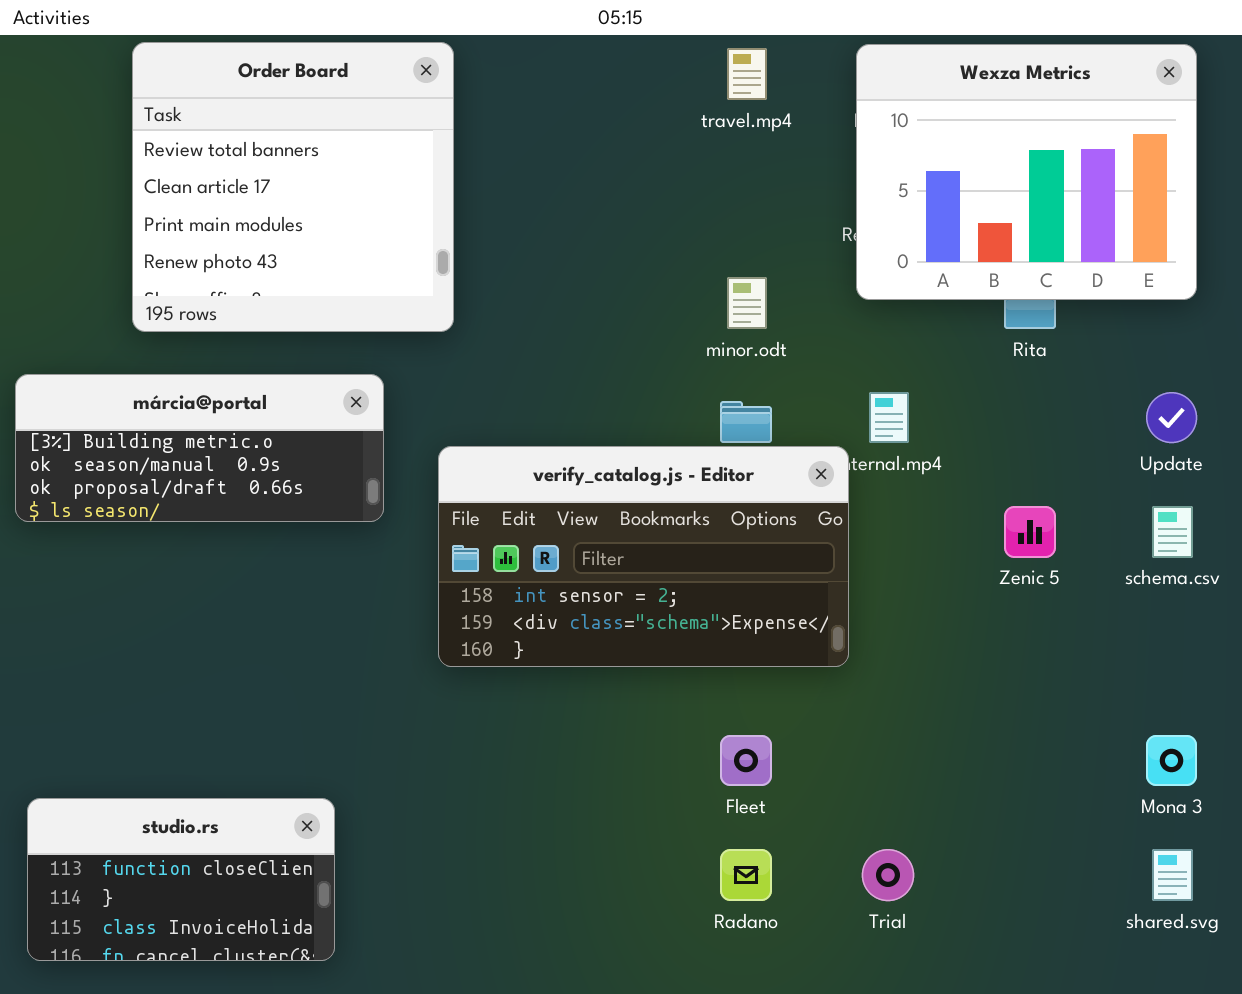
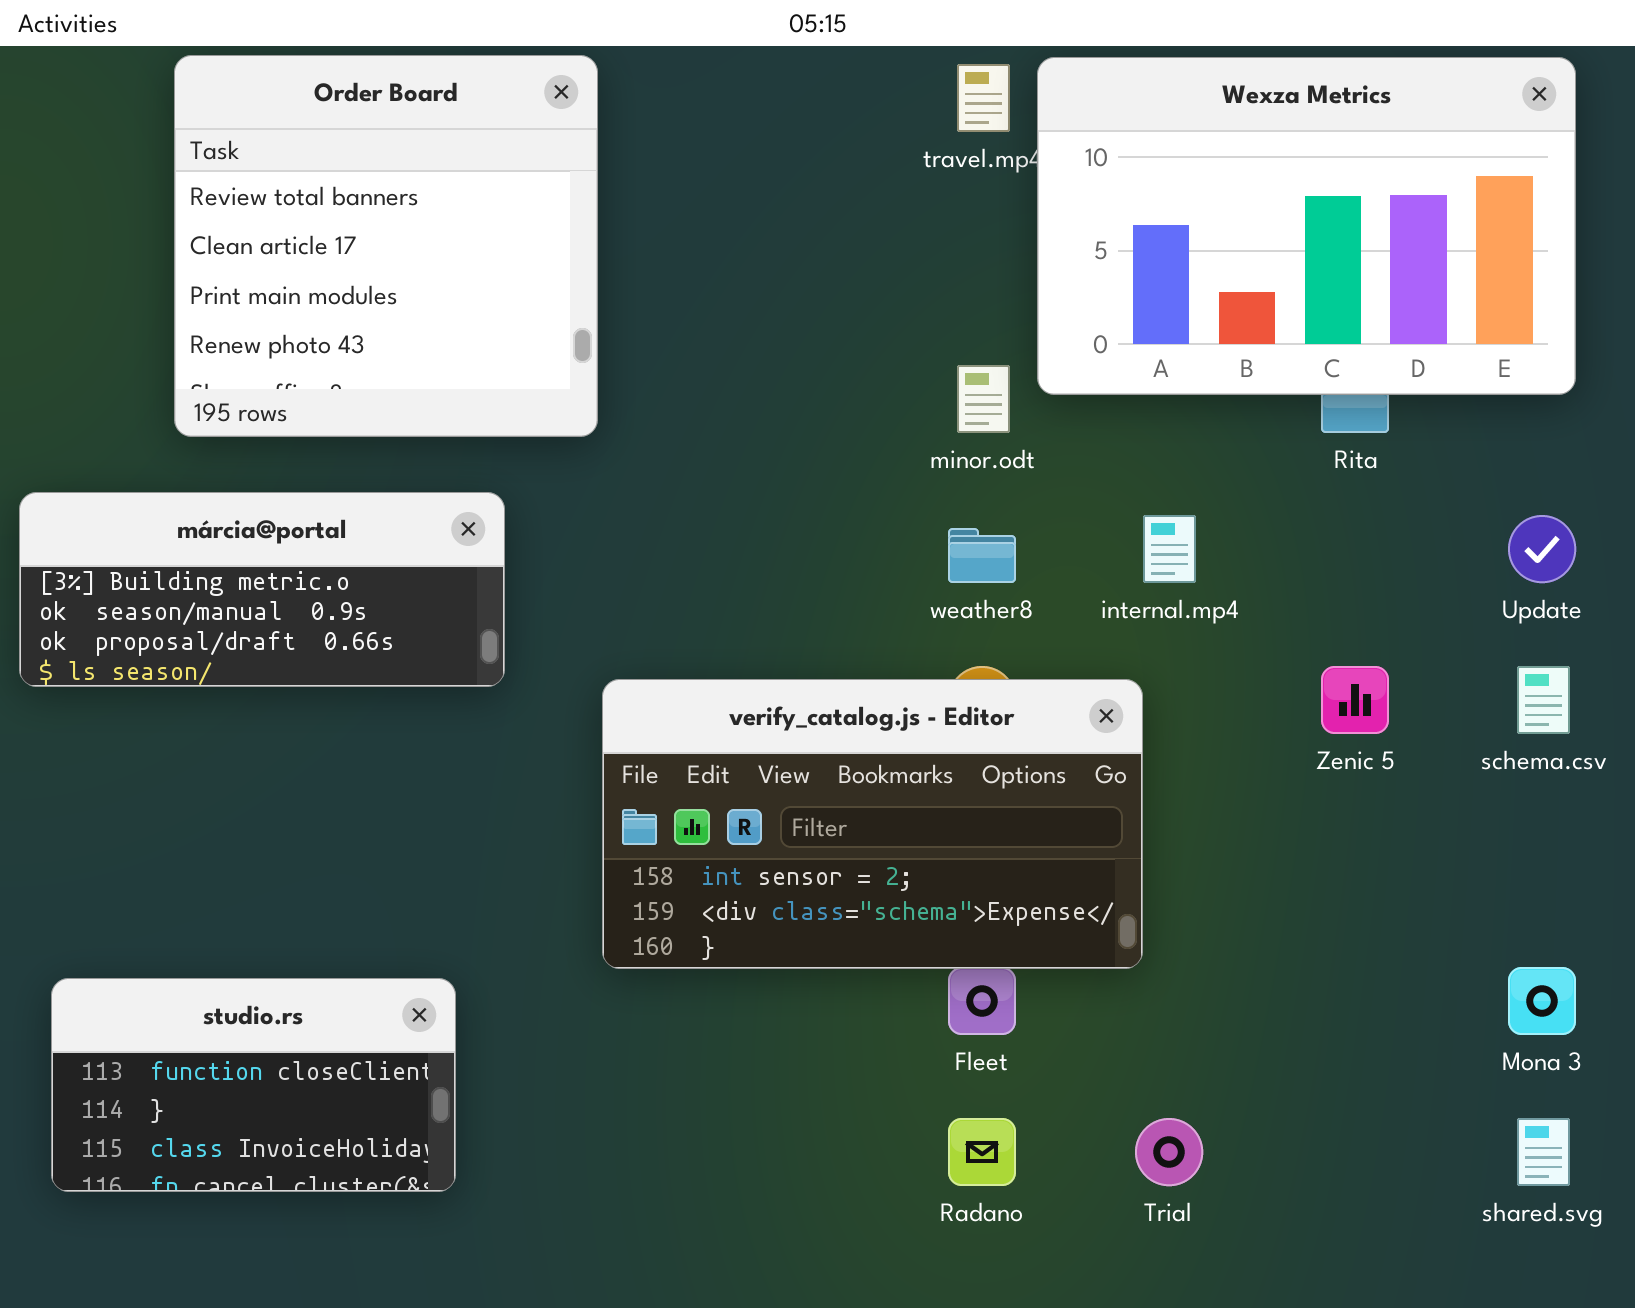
Wexza Metrics: [856,44,1197,300] -> [1037,57,1576,395], resized
verify_catalog.js - Editor: [438,446,849,667] -> [602,679,1143,969], moved
studio.rs: [27,798,335,961] -> [51,978,456,1192], moved

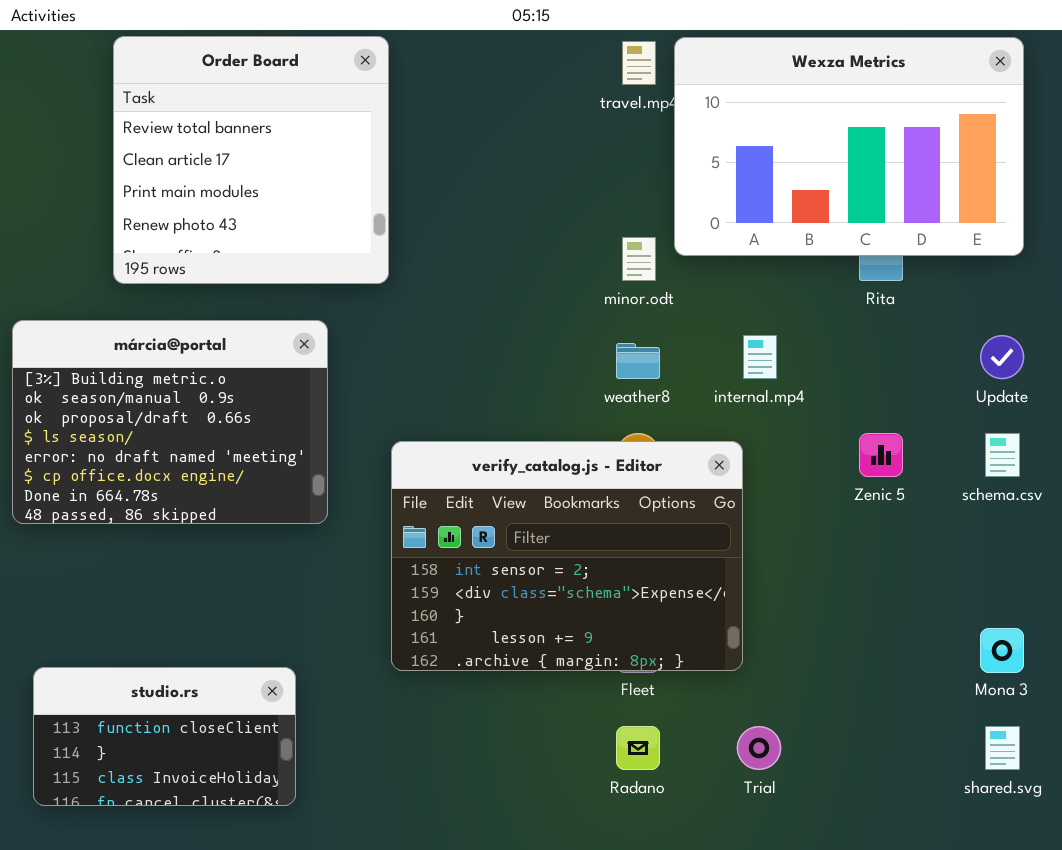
márcia@portal: [19,492,505,687] -> [12,320,328,524], resized
verify_catalog.js - Editor: [602,679,1143,969] -> [391,441,743,671], resized
studio.rs: [51,978,456,1192] -> [33,667,296,806], moved

